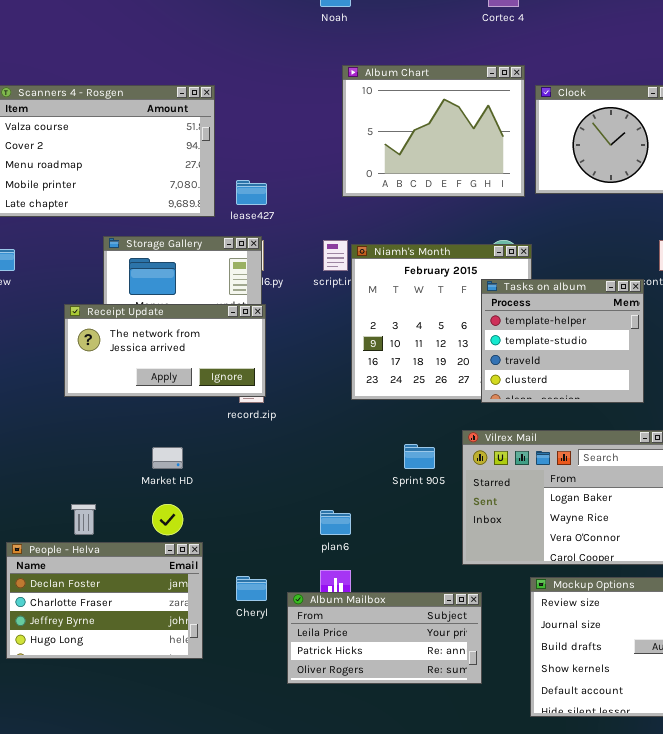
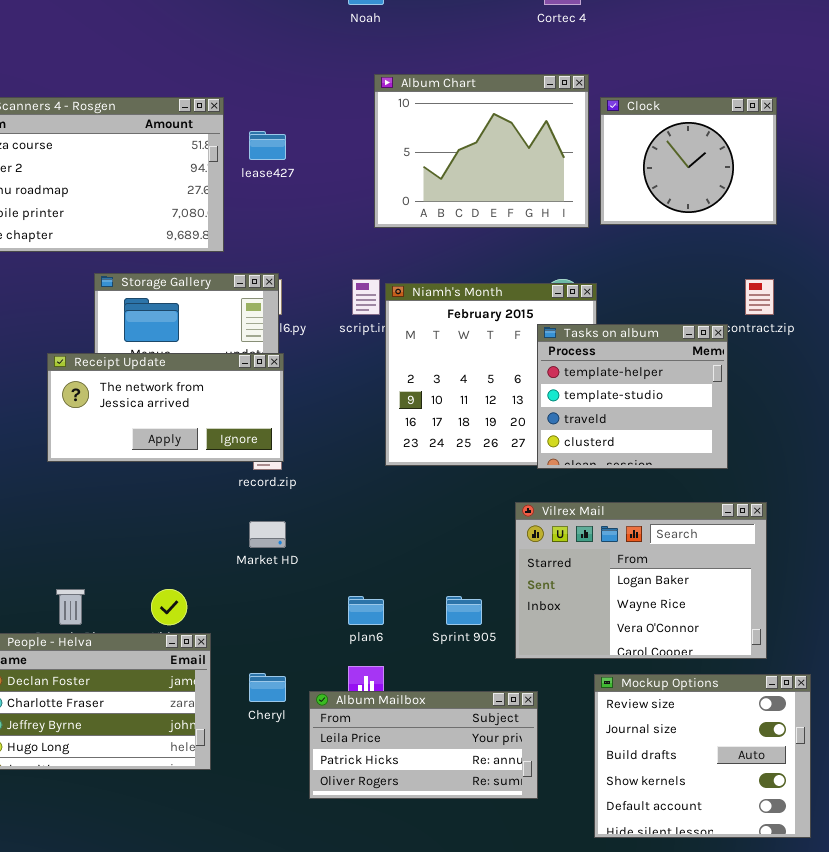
lease427: [236,180,267,205] -> [249,131,286,160], moved
Sprint 905: [404,444,435,469] -> [446,596,482,625], moved
Market HD: [152,447,183,469] -> [249,521,286,548], moved

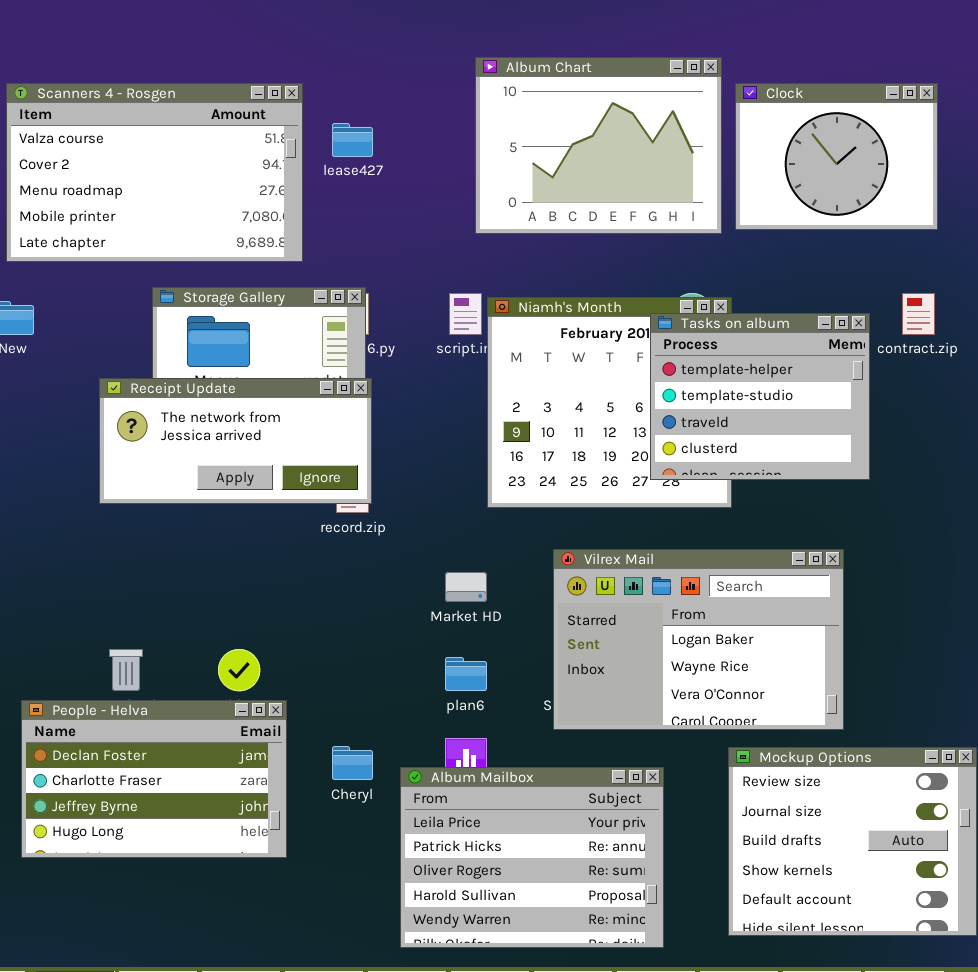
Tasks on album: [537,324,728,469] -> [650,313,870,480], moved
Vilrex Mail: [515,502,767,659] -> [553,549,844,730], moved
Market HD: [249,521,286,548] -> [445,572,487,602], moved
Album Mailbox: [309,691,538,799] -> [400,767,664,948], resized

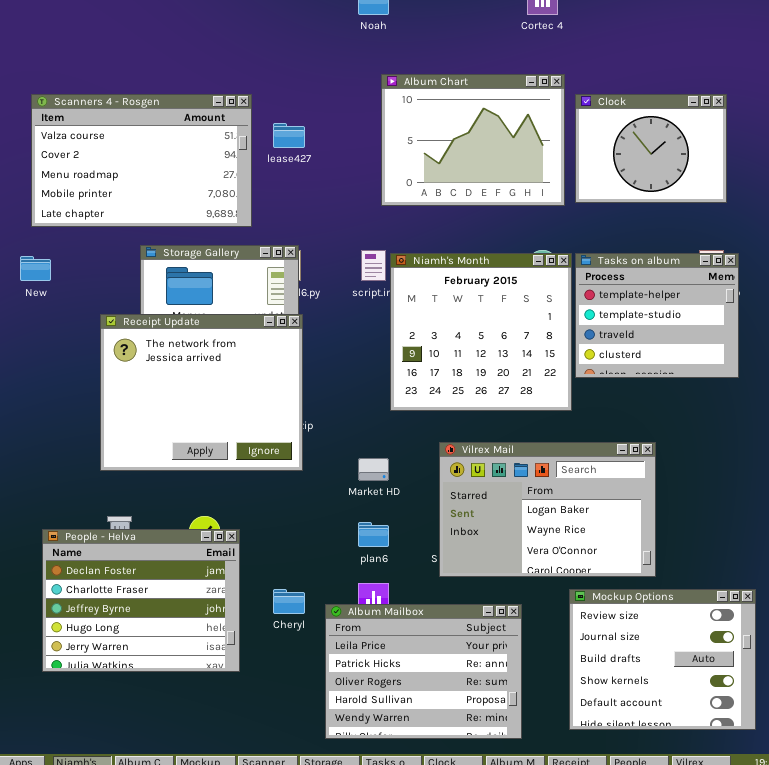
Tasks on album: [650,313,870,480] -> [575,253,739,378], moved
Receipt Update: [99,378,372,504] -> [100,314,303,471], resized
People - Helva: [21,700,287,858] -> [42,529,240,672], resized

